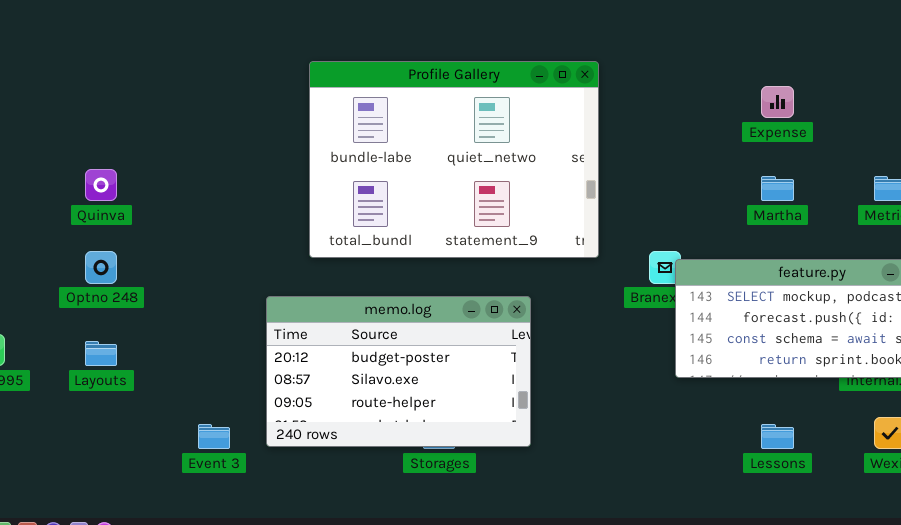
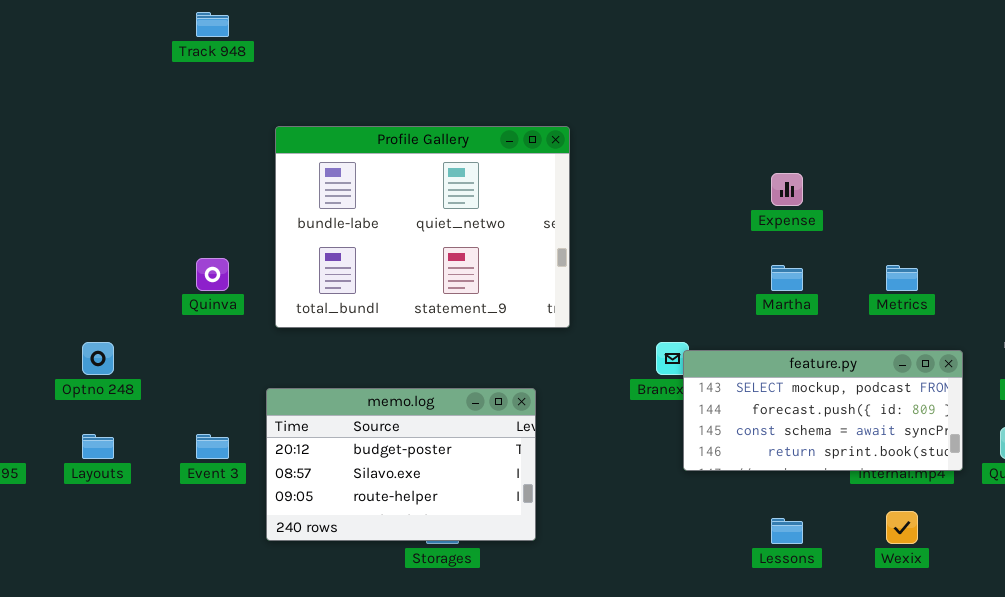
Profile Gallery: [309,61,599,258] -> [275,126,570,328], moved
Quinva: [85,169,117,201] -> [196,258,229,291], moved
Event 3: [198,424,230,449] -> [196,434,229,459], moved

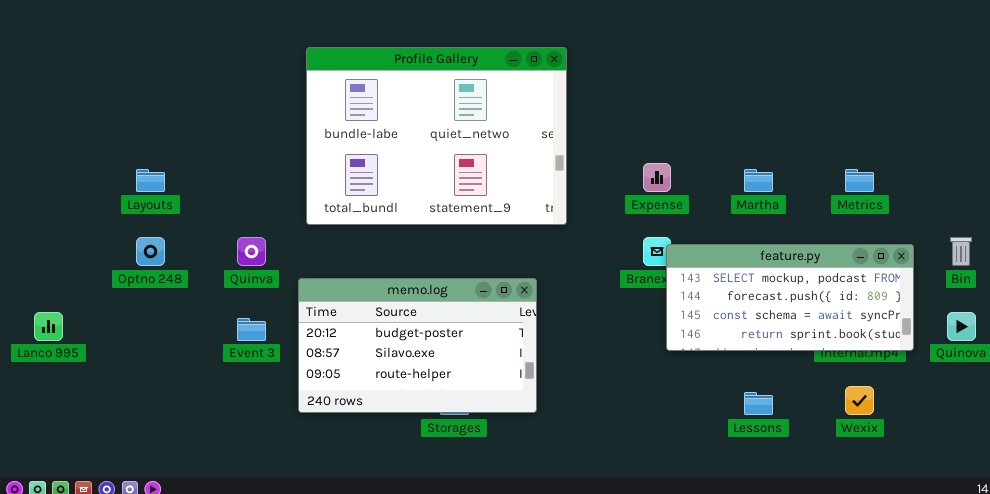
Expense: [771,173,803,206] -> [643,163,671,192], moved
Quinva: [196,258,229,291] -> [237,237,266,266], moved
Layouts: [82,434,114,459] -> [136,169,165,192], moved

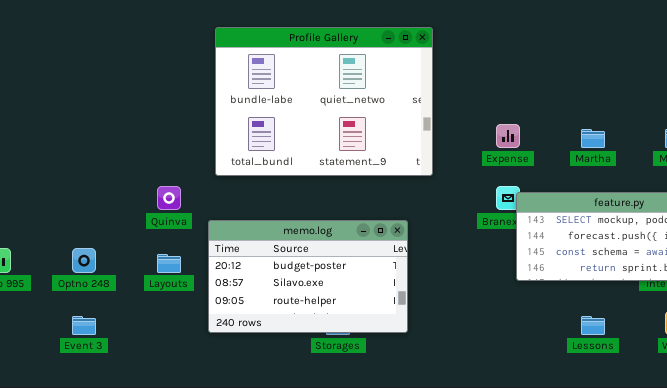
Layouts: [136,169,165,192] -> [157,254,181,273], moved
Optno 248: [136,237,165,266] -> [72,248,96,273], moved
Event 3: [237,318,266,341] -> [72,316,96,335], moved

